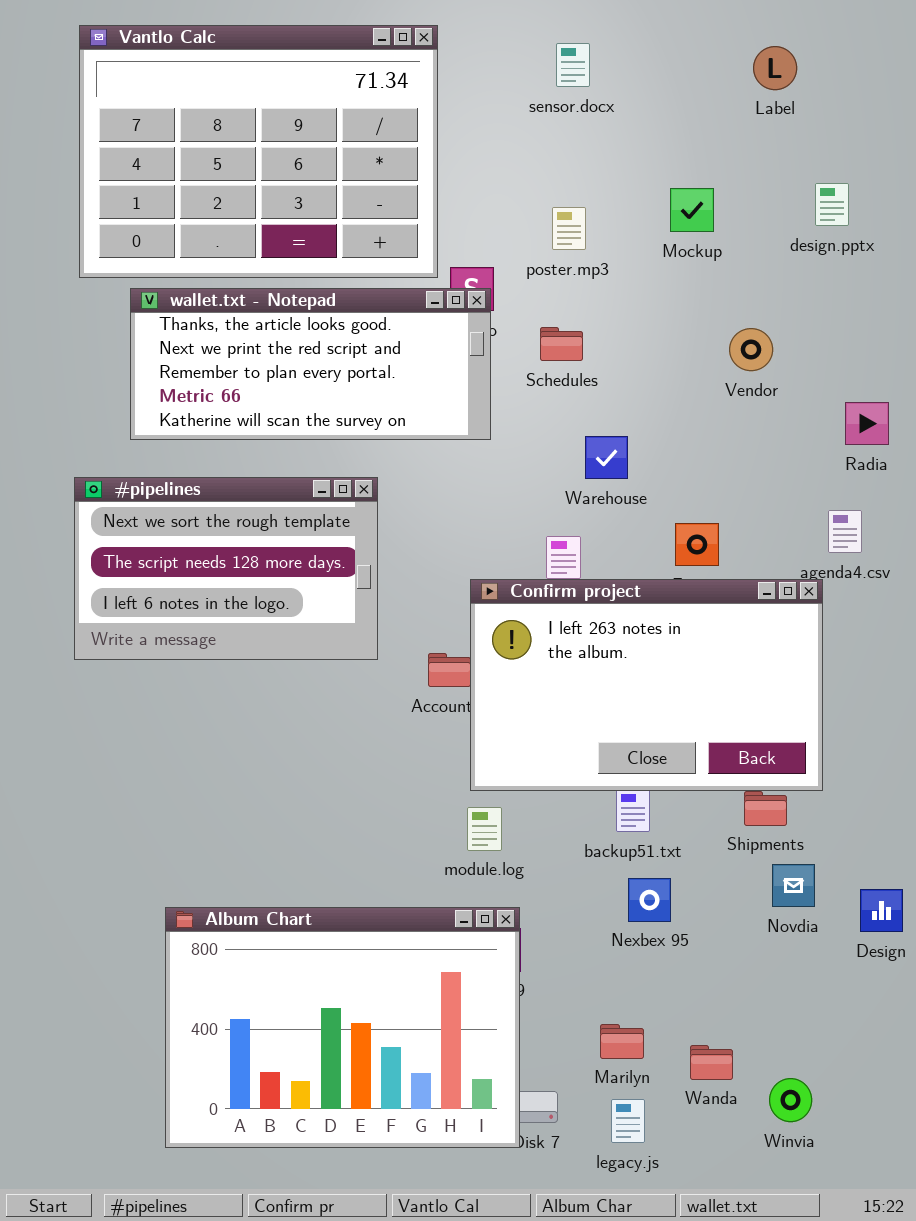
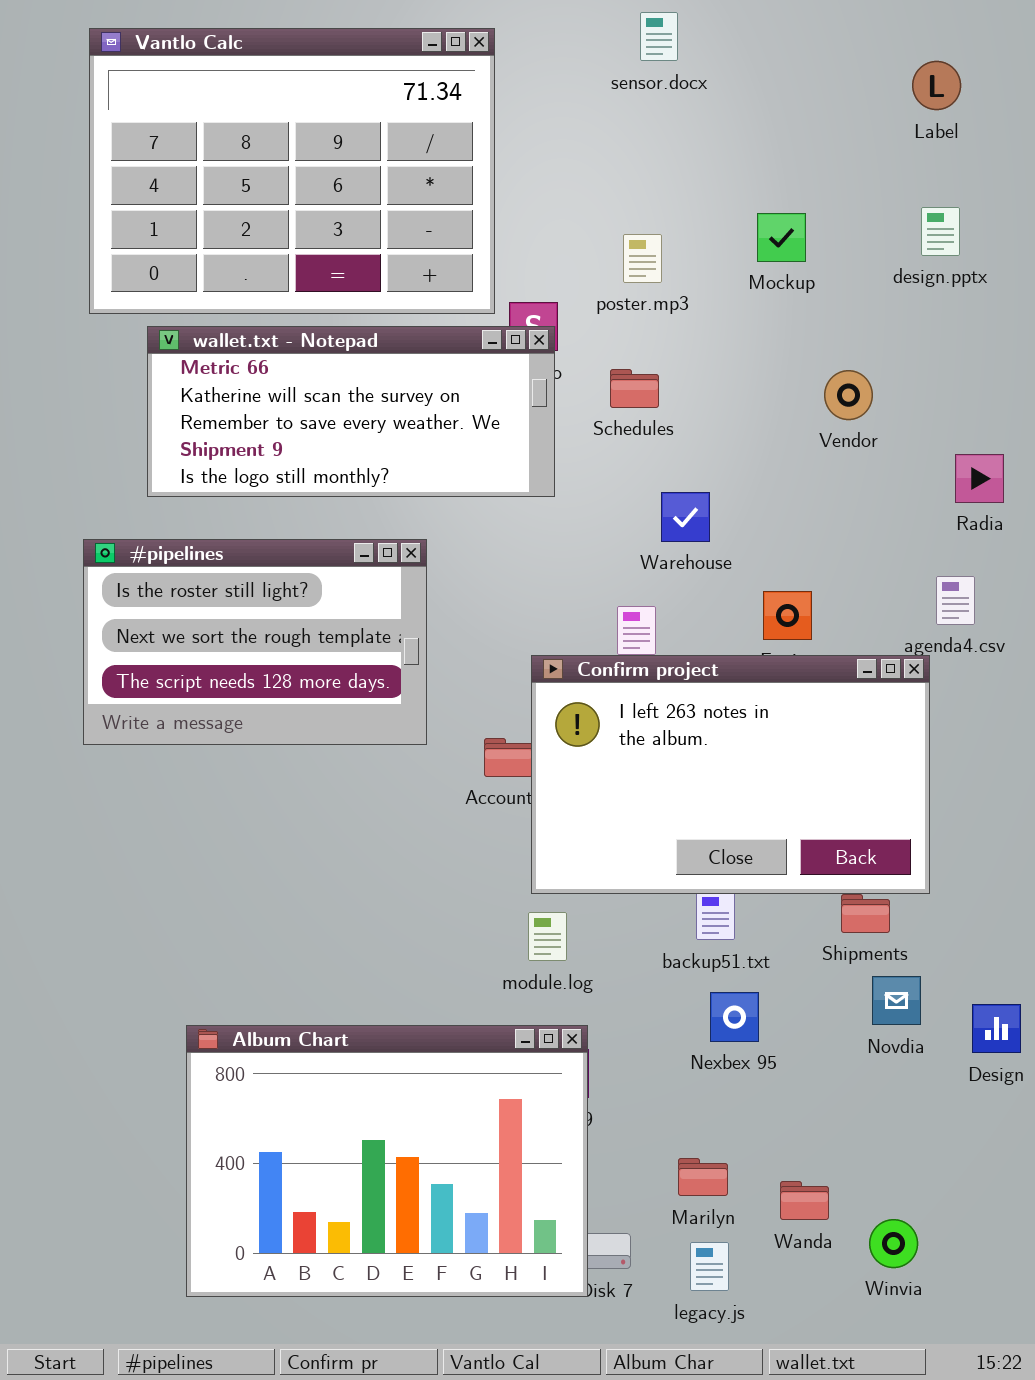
sensor.docx: [556,43,590,87] -> [640,12,678,61], moved
Label: [753,46,797,90] -> [912,61,961,110], moved
wallet.txt - Notepad: [130,288,491,440] -> [147,326,555,497], scrolled down 3 rows
#pipelines: [74,477,378,660] -> [83,539,427,745], scrolled up 1 row

